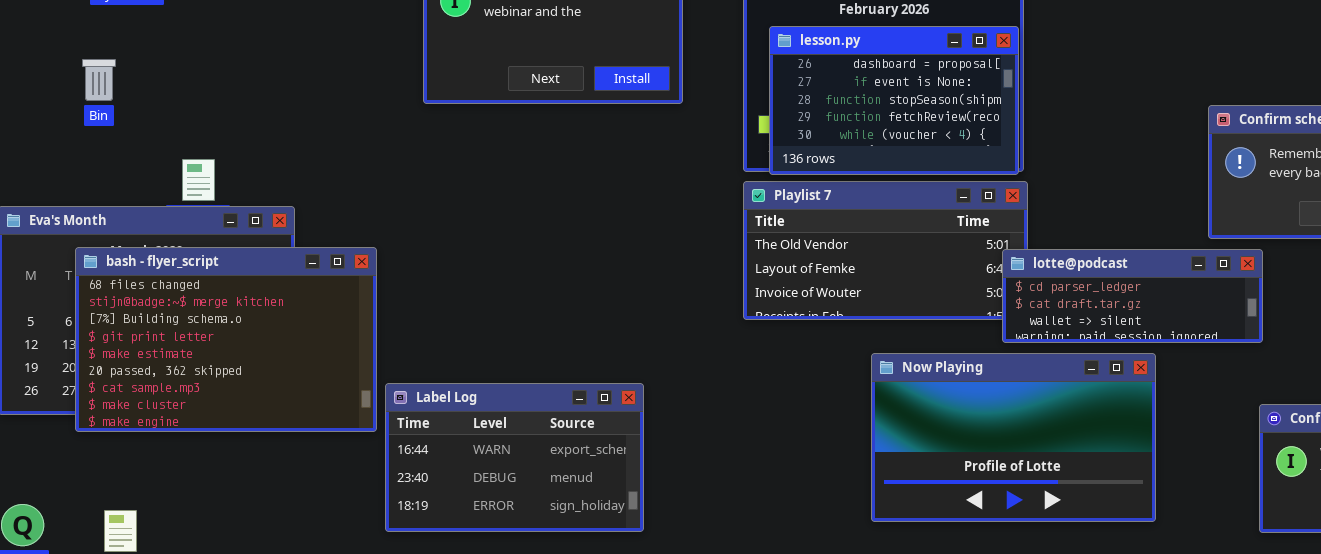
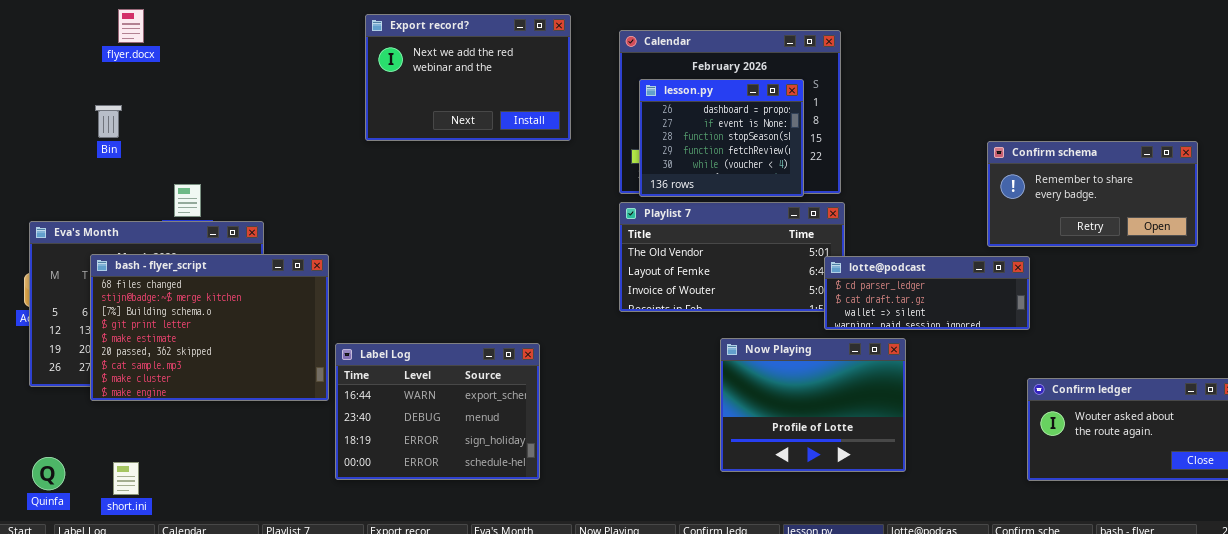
lesson.py: [769,26,1019,175] -> [639,79,804,197], resized
Now Playing: [871,353,1156,522] -> [720,338,906,472], resized
Label Log: [385,383,644,532] -> [335,343,540,480], resized

